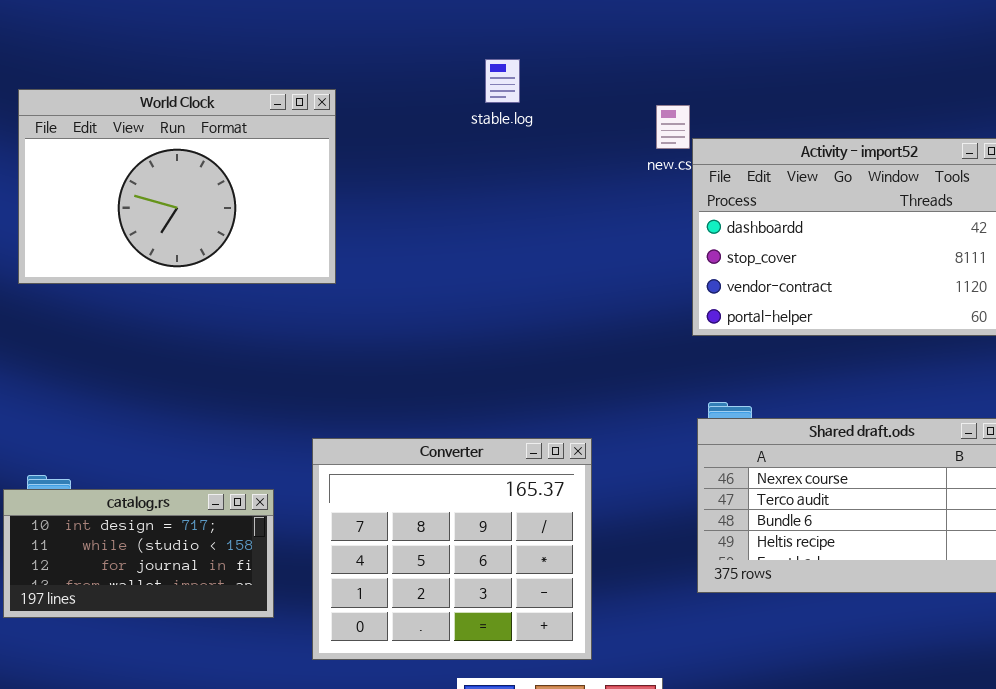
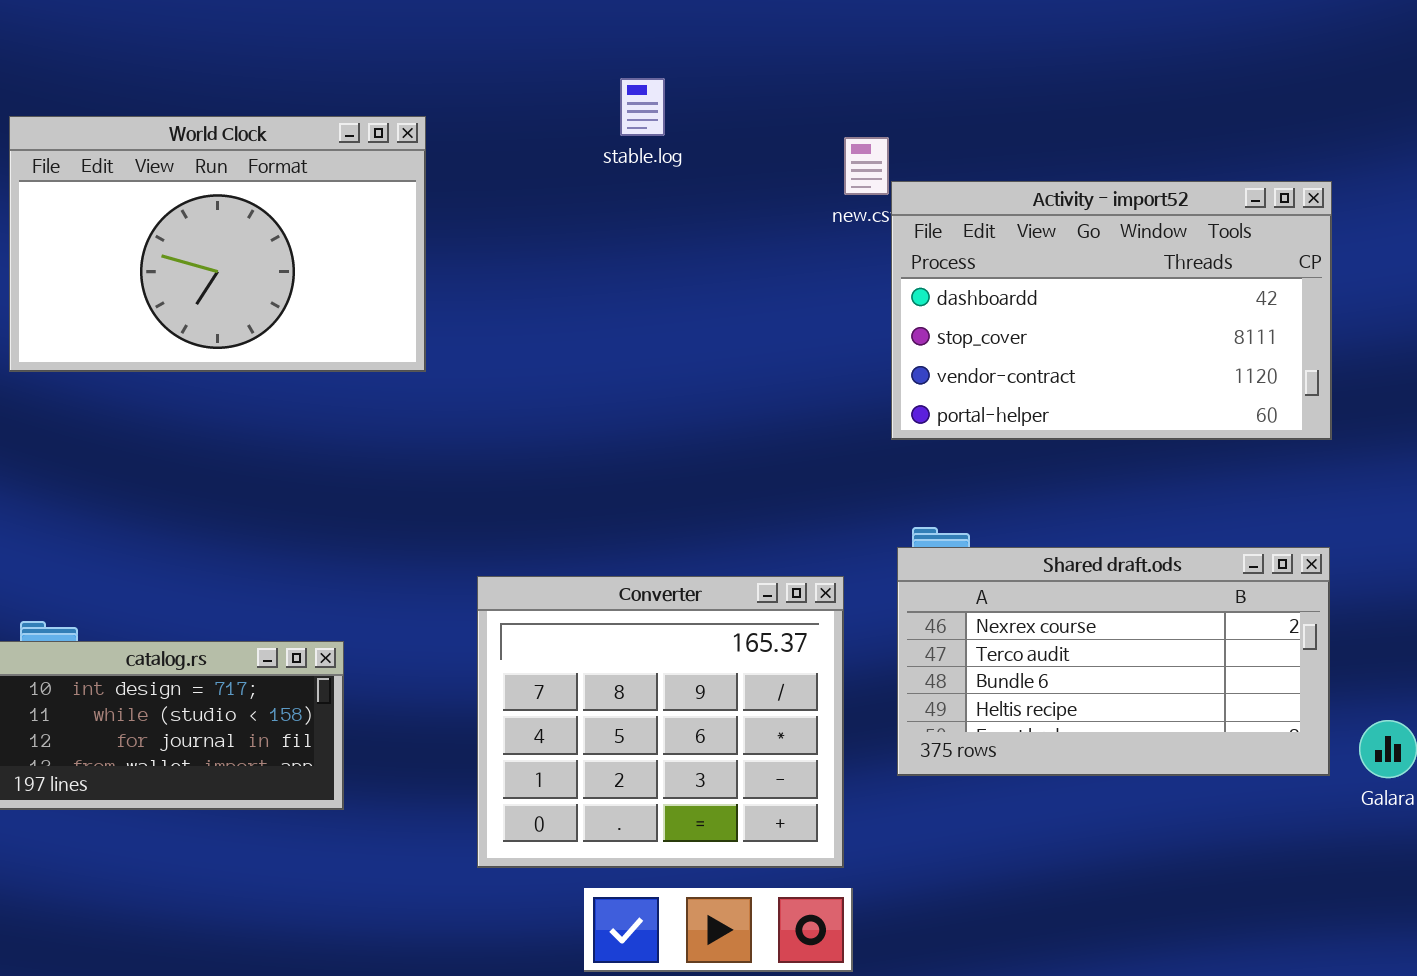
Converter: [312,438,592,660] -> [477,576,844,868], moved

